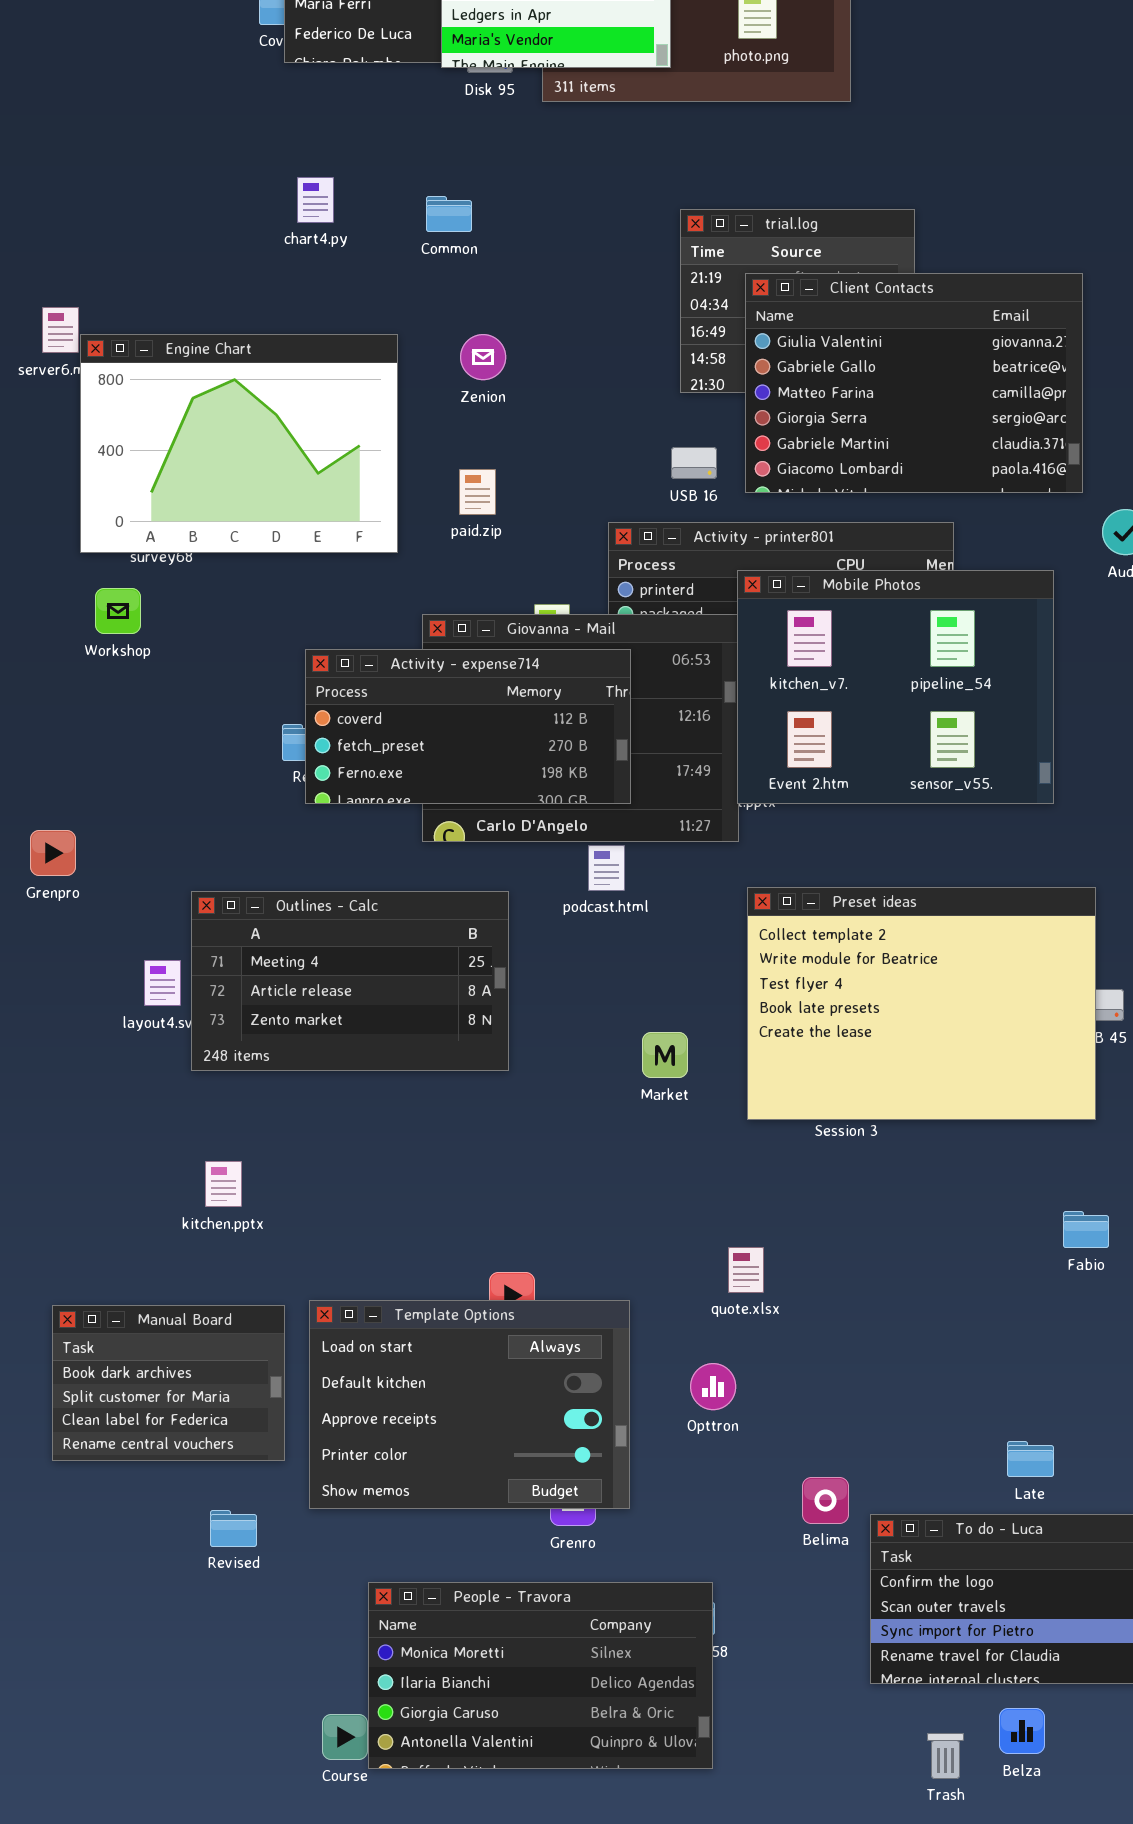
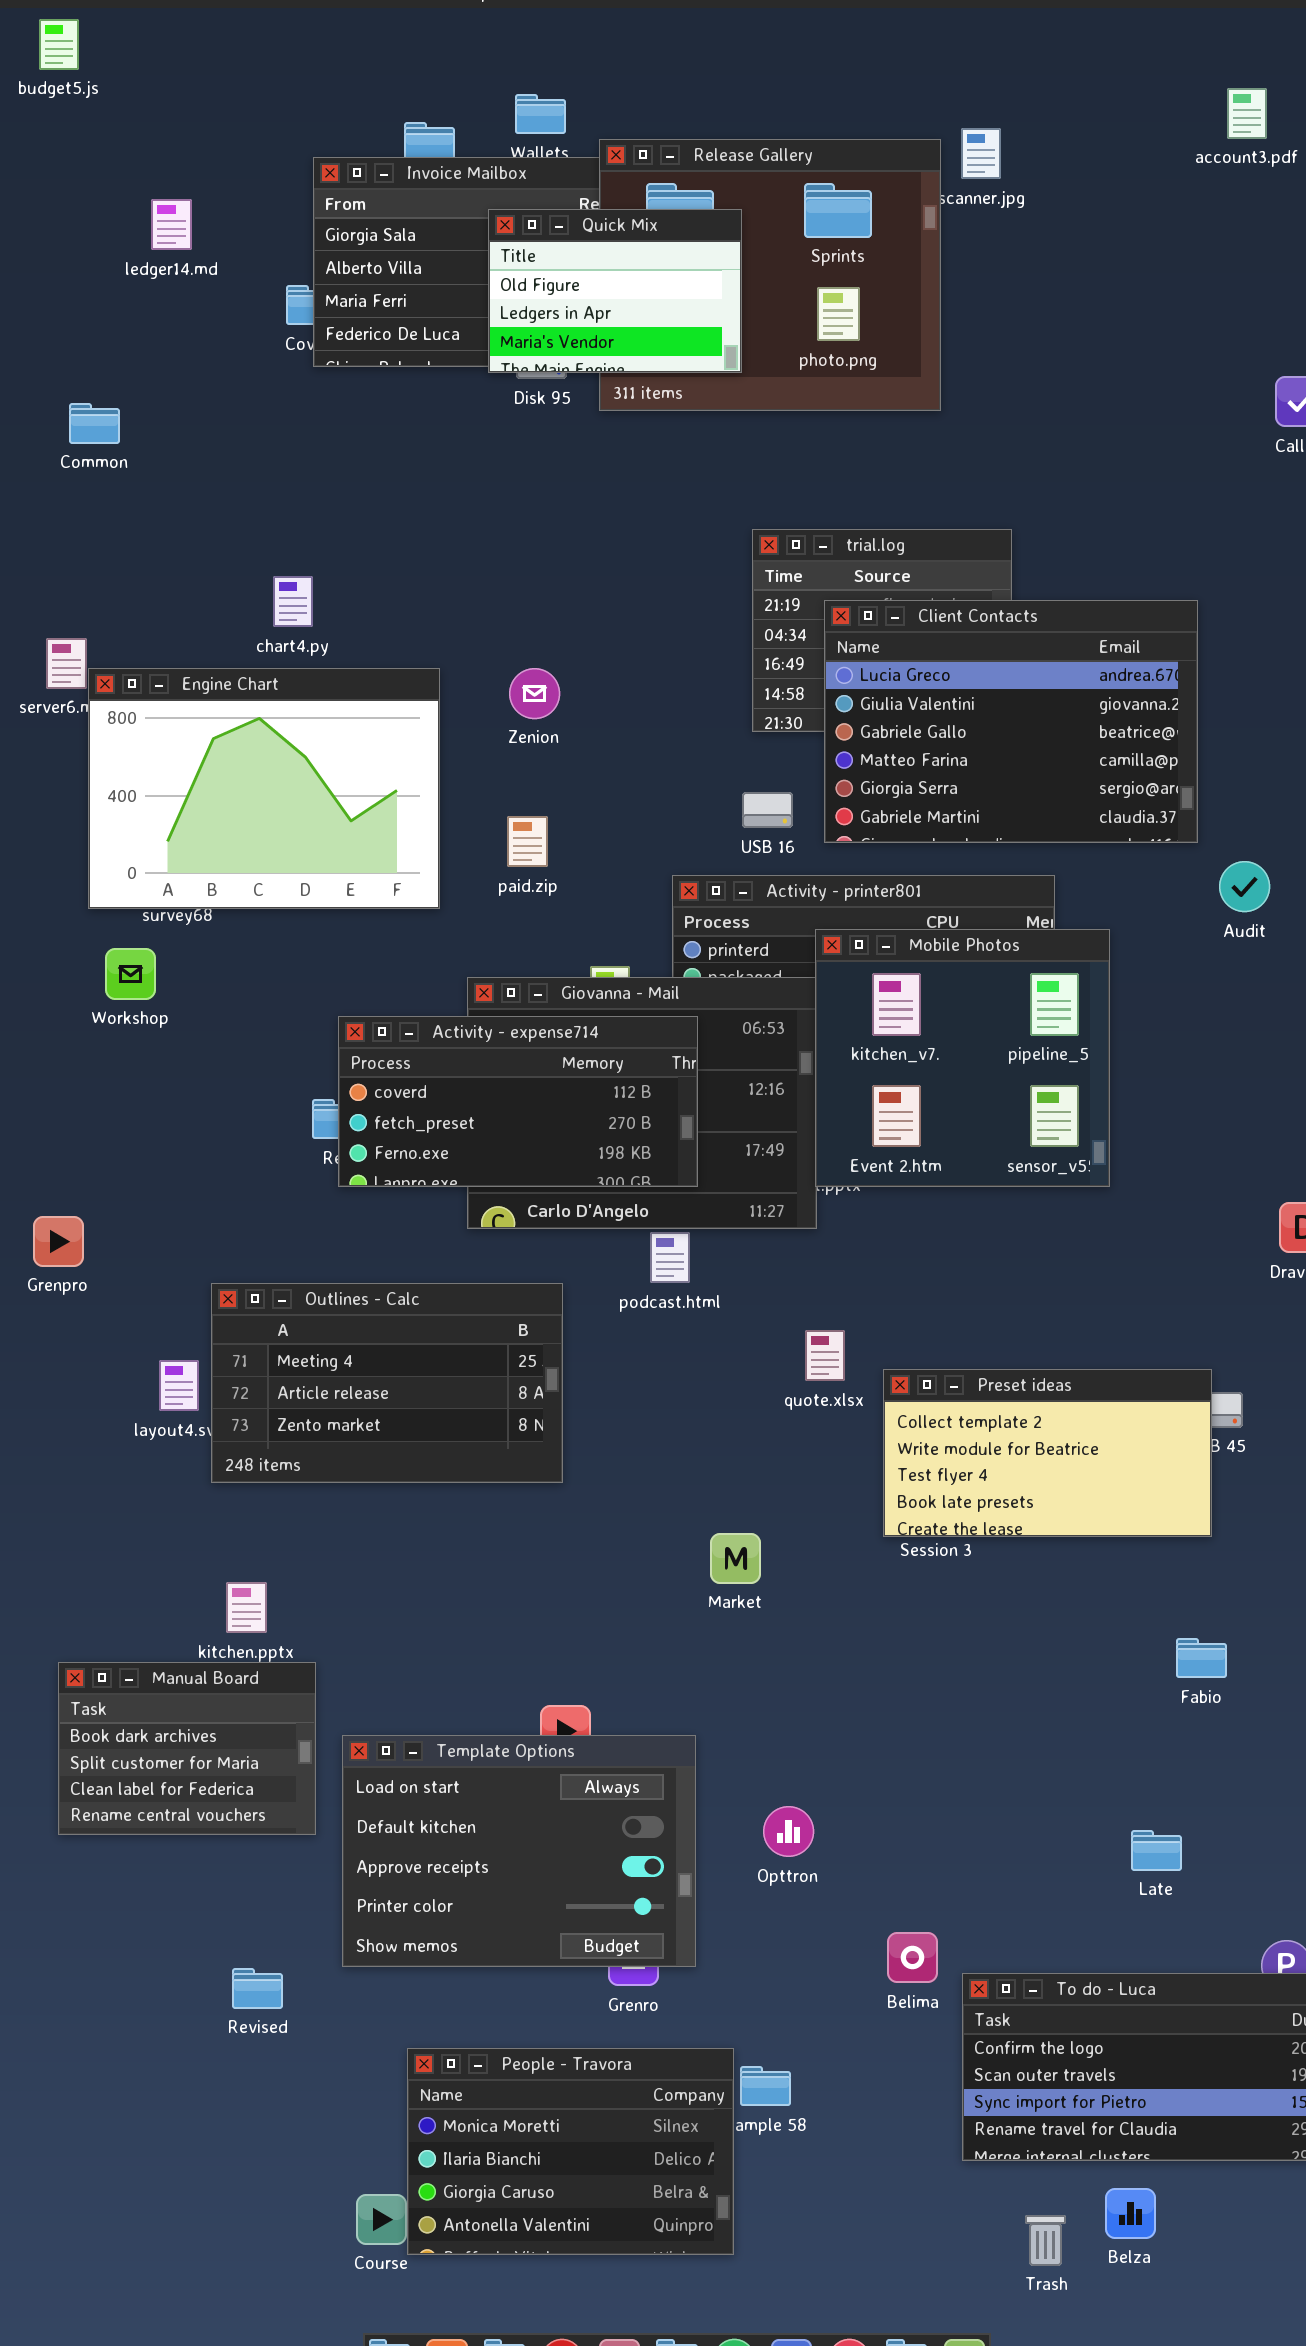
chart4.py: [297,177,334,223] -> [273,576,313,627], moved
Common: [426,196,472,232] -> [69,403,120,444], moved
Client Contacts: [745,273,1083,493] -> [824,600,1198,843], scrolled up 1 row
Mobile Photos: [737,570,1054,804] -> [815,929,1110,1187], resized
Preset ideas: [747,887,1096,1120] -> [883,1369,1212,1537], resized
Market: [642,1032,688,1078] -> [710,1533,761,1584], moved
quote.xlsx: [728,1247,764,1293] -> [805,1330,845,1381], moved
Manual Board: [52,1305,285,1461] -> [58,1662,316,1835], moved
Late: [1007,1441,1054,1477] -> [1131,1830,1182,1871], moved
People - Travora: [368,1582,713,1769] -> [407,2048,734,2255], resized

